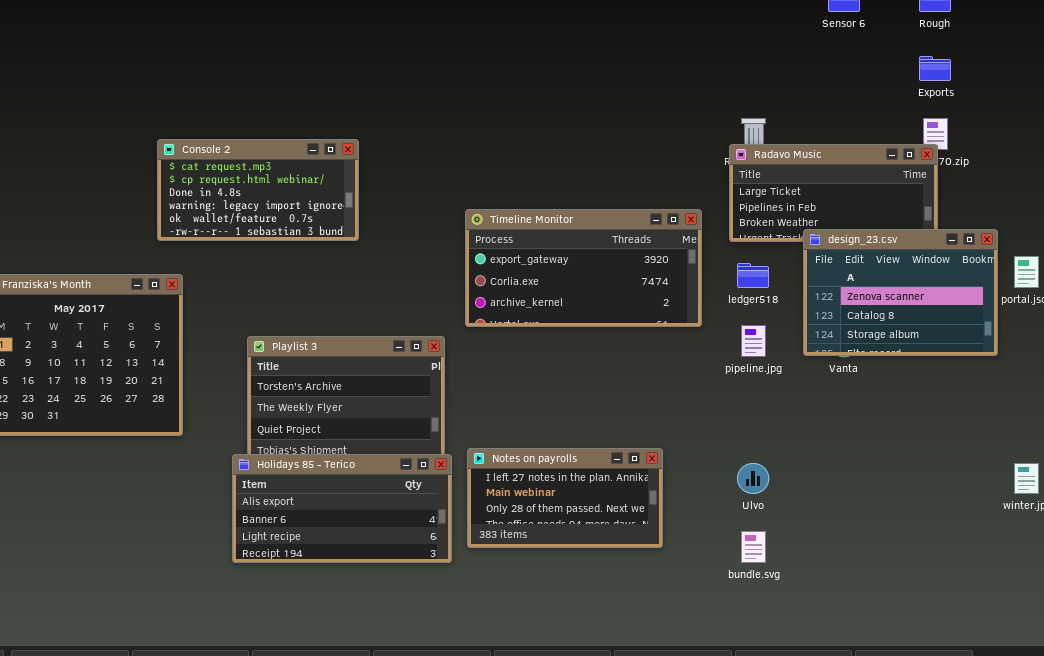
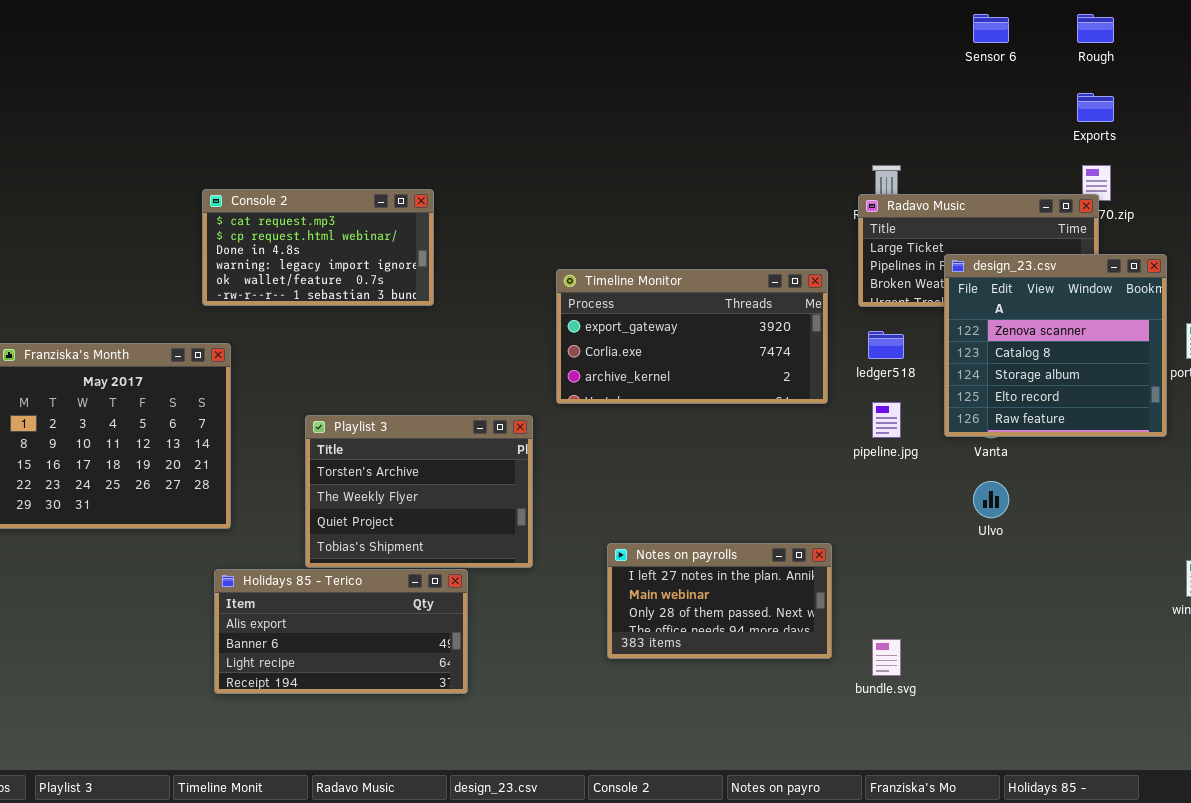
design_23.csv: [803,229,998,356] -> [944,254,1167,437], resized
Notes on payrolls: [467,448,663,548] -> [607,543,832,659], moved
Holidays 85 - Terico: [232,454,452,563] -> [214,569,468,694], moved
Ulvo: [737,463,769,494] -> [973,481,1009,518], moved

